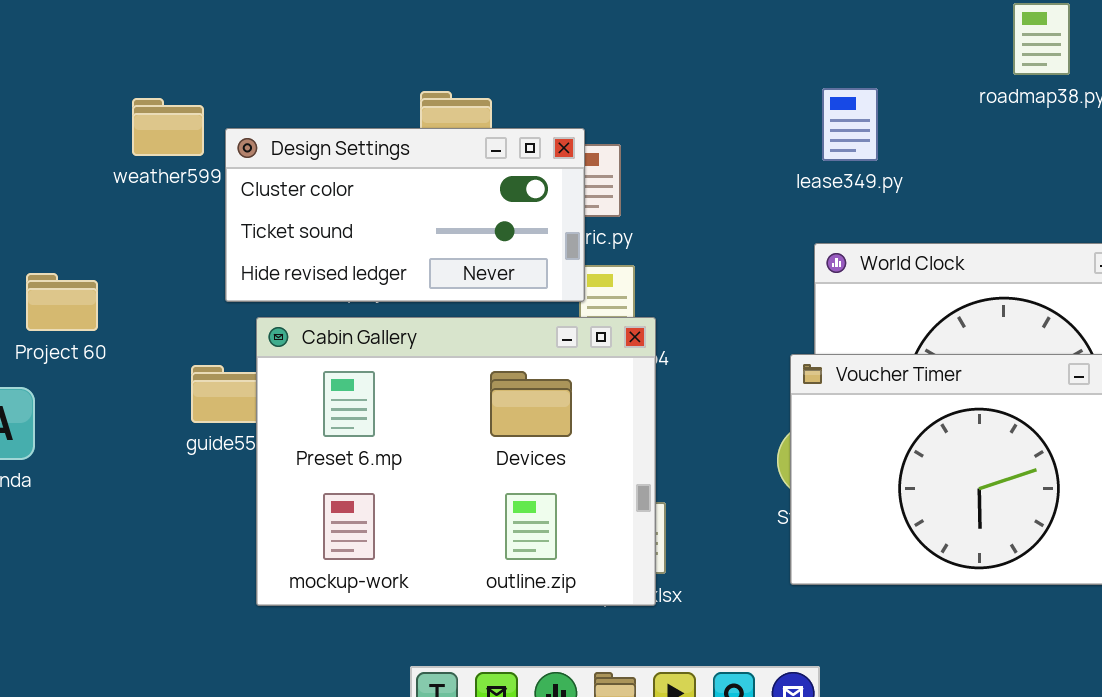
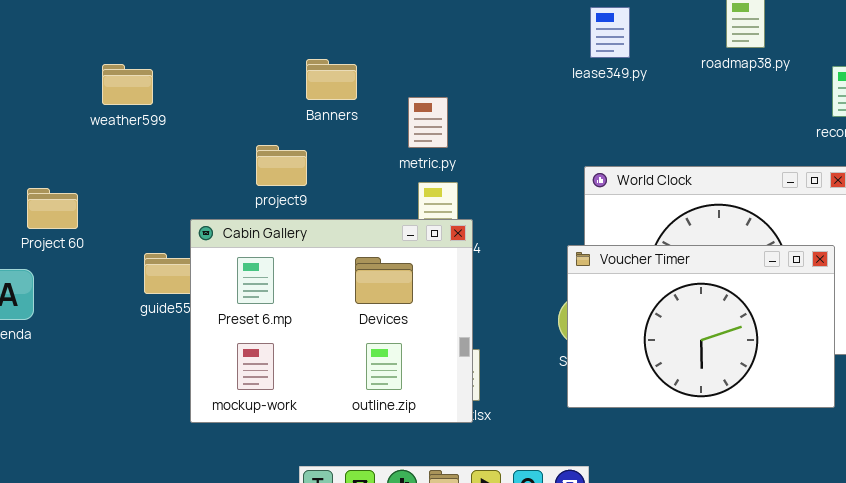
lease349.py: [822,88,878,161] -> [590,7,630,58], moved
Design Settings: [225,128,585,302] -> none, closed

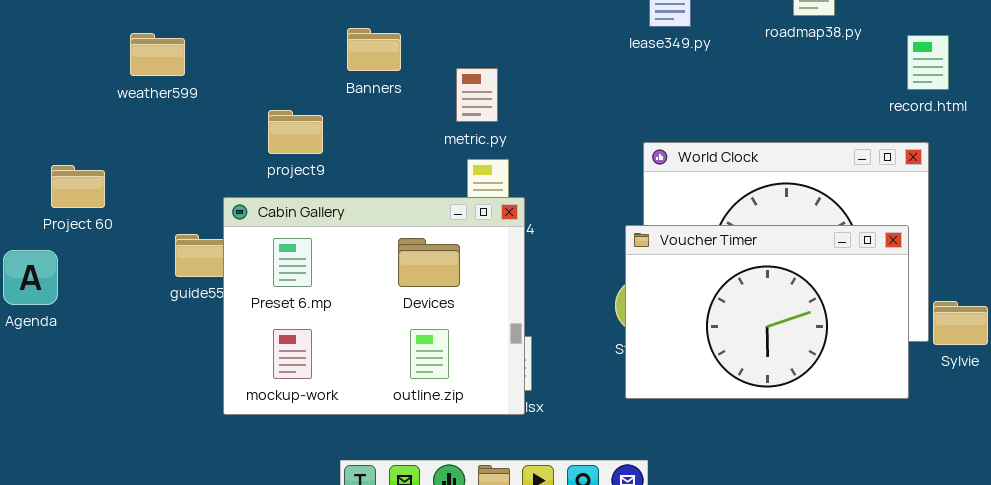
project9: [256,145,307,186] -> [268,110,323,154], moved

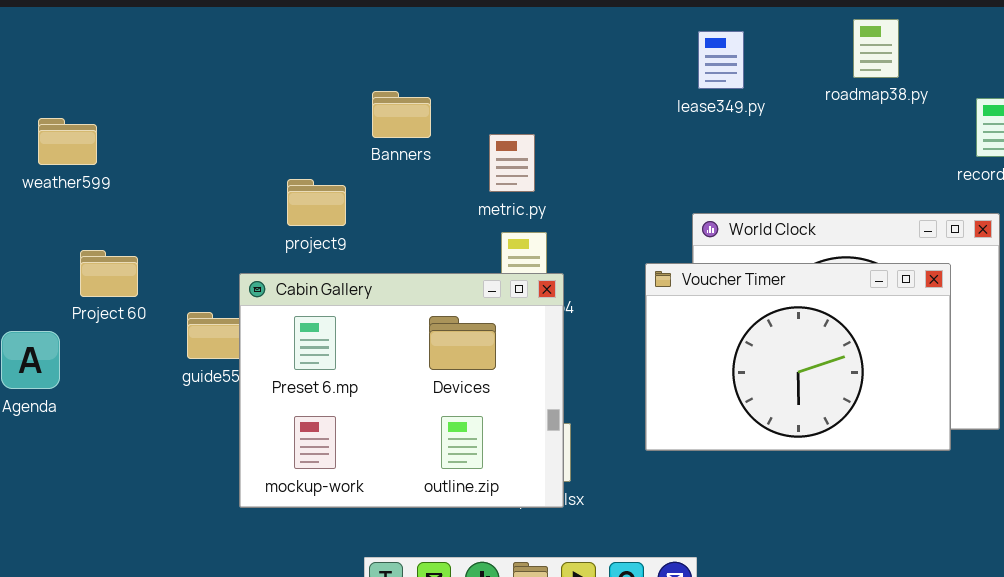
weather599: [130,33,185,76] -> [38,118,97,165], moved
Project 60: [51,165,105,208] -> [80,250,138,297], moved
Voucher Timer: [625,225,909,399] -> [645,263,951,451], moved

